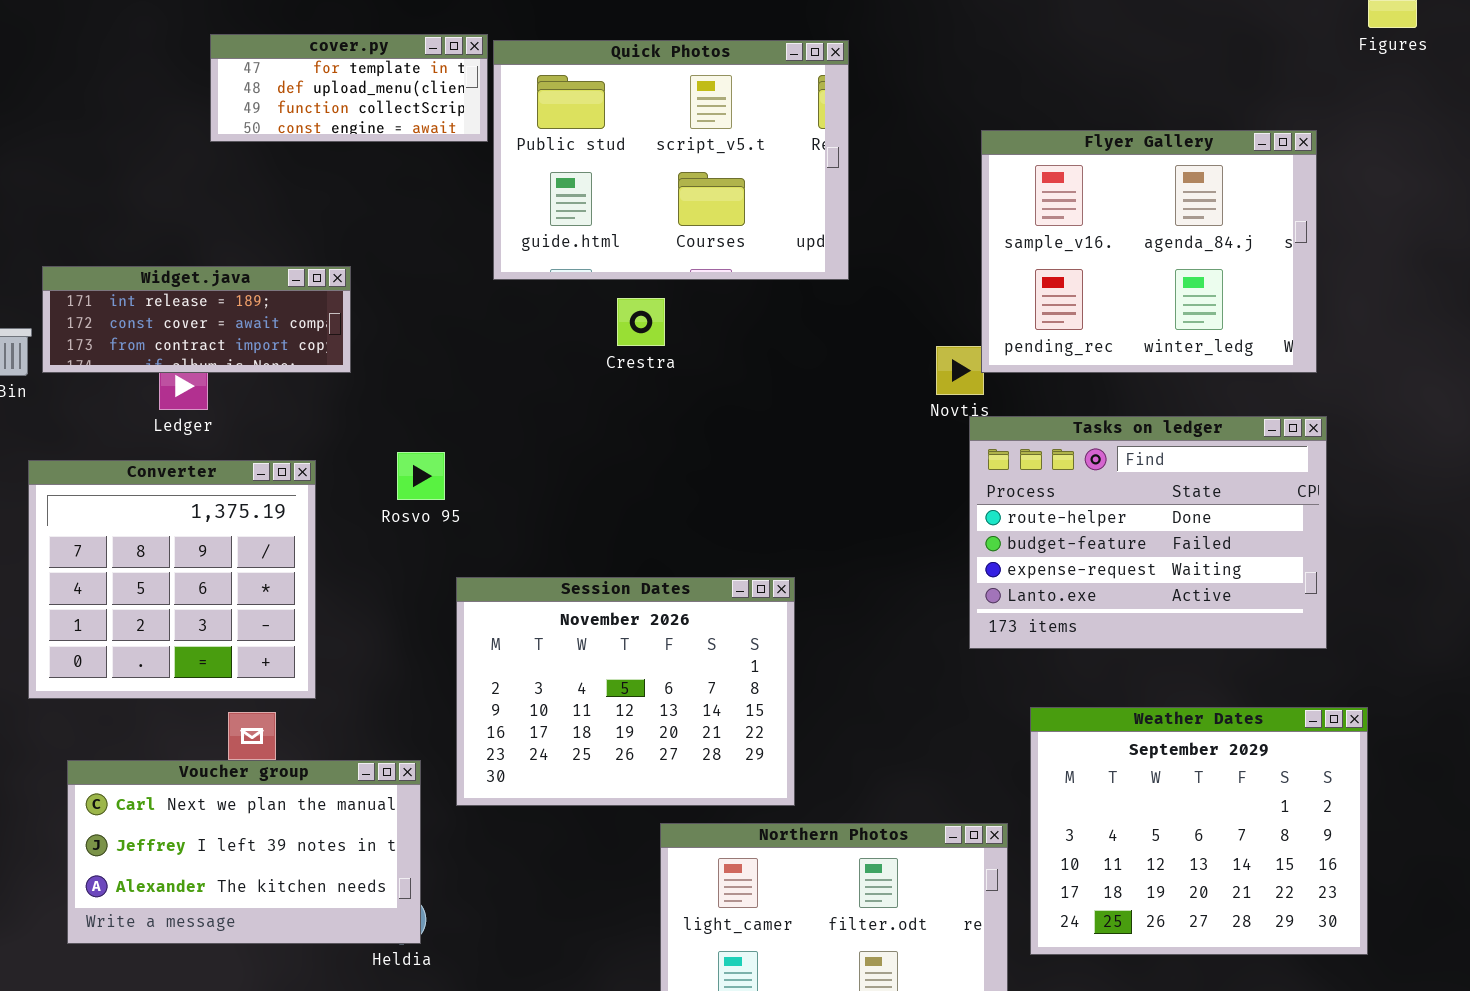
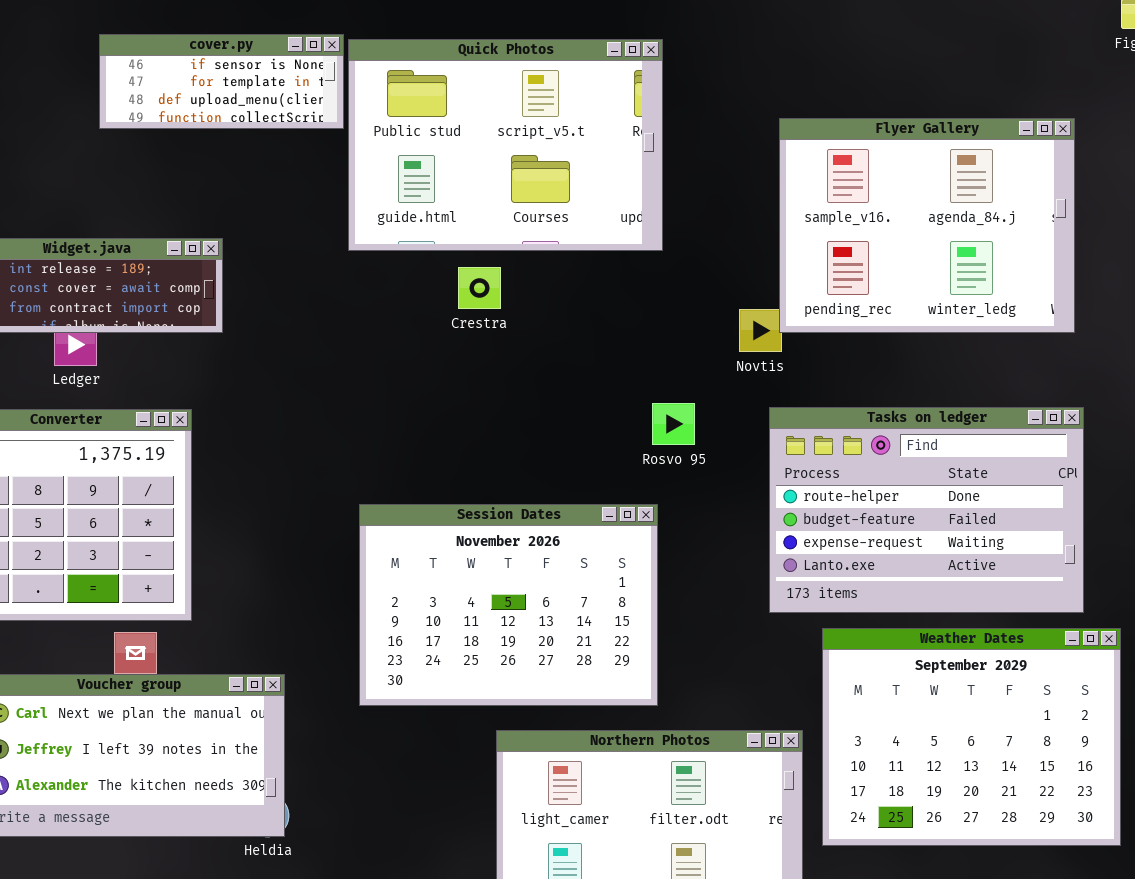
cover.py: [210,34,488,142] -> [99,34,344,129], scrolled up 1 row
Tasks on ledger: [969,416,1327,649] -> [769,407,1084,613], moved
Rosvo 95: [397,452,445,500] -> [652,403,695,445], moved
Session Dates: [456,577,795,806] -> [359,504,658,706], moved

